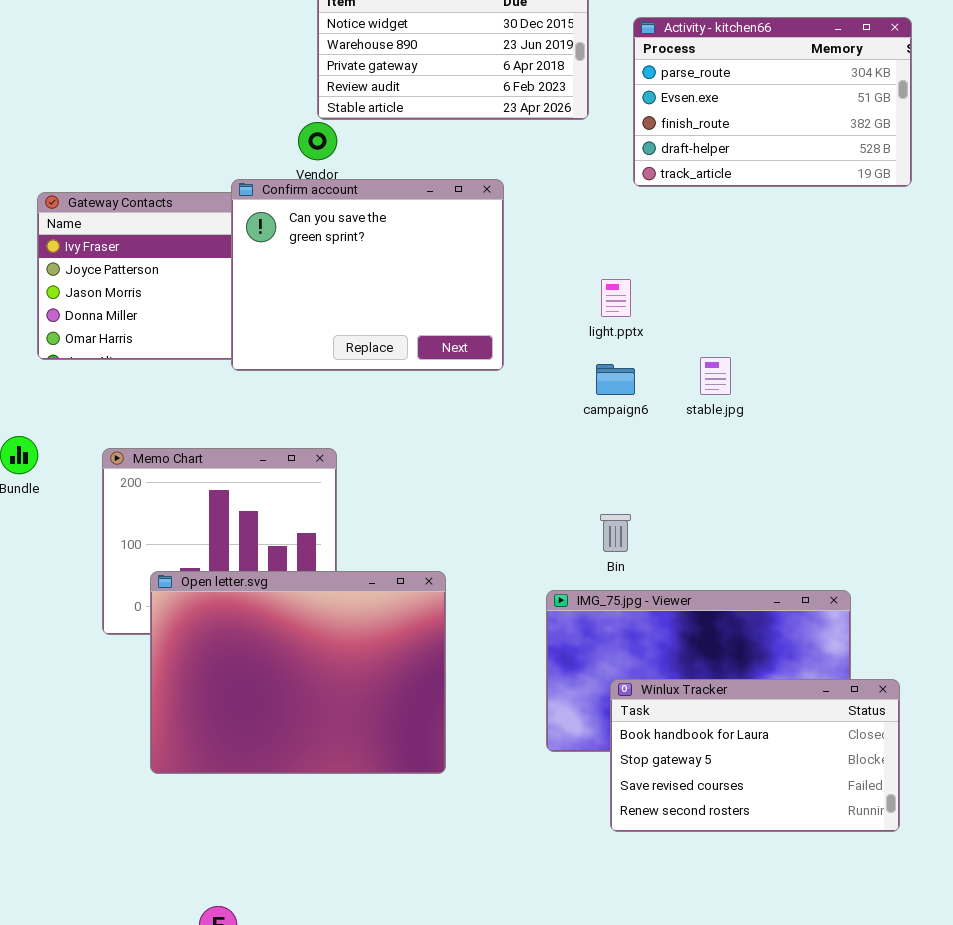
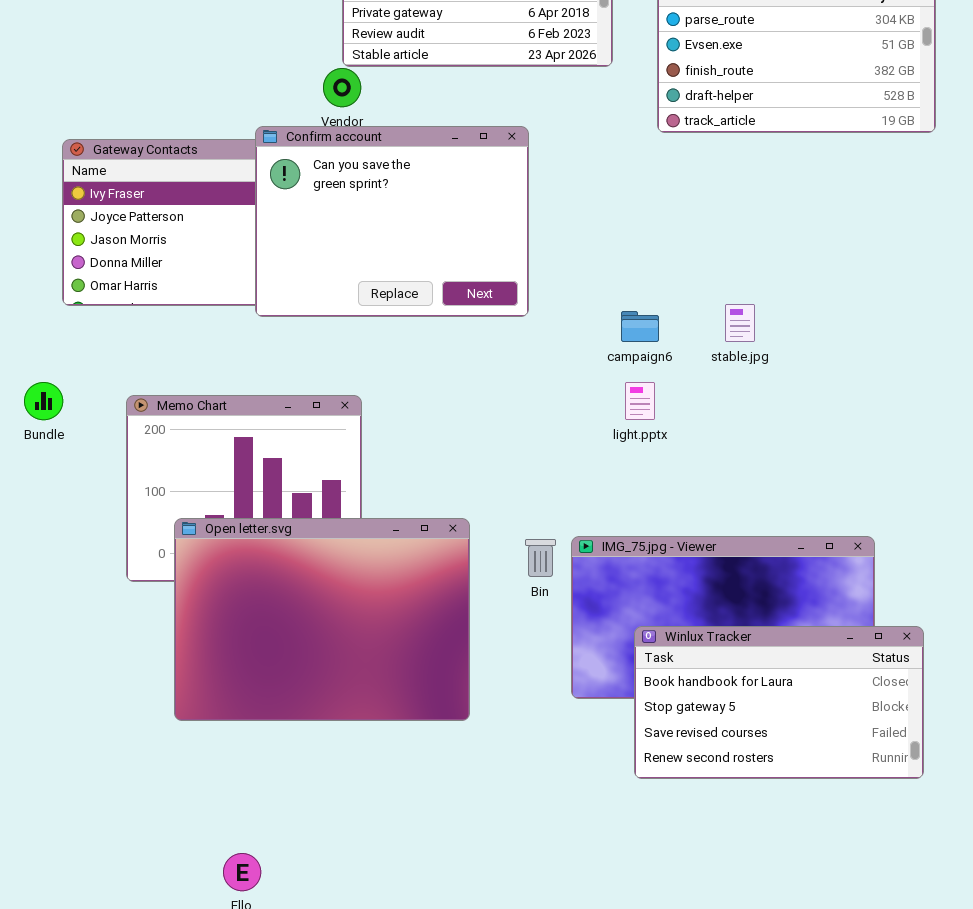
light.pptx: [601,279,631,317] -> [625,382,655,420], moved
Bin: [600,514,631,552] -> [525,539,556,577], moved

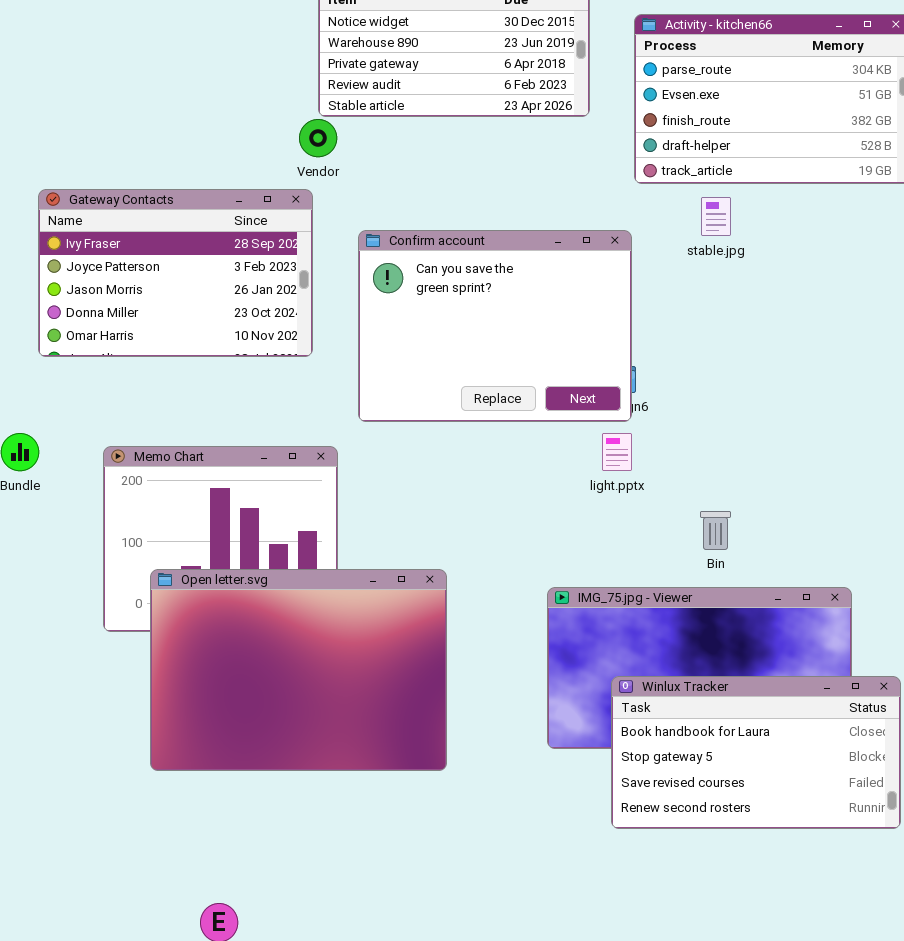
Confirm account: [255,126,529,317] -> [358,230,632,422], moved
stable.jpg: [725,304,755,342] -> [701,197,731,236], moved
Bin: [525,539,556,577] -> [700,511,731,550], moved

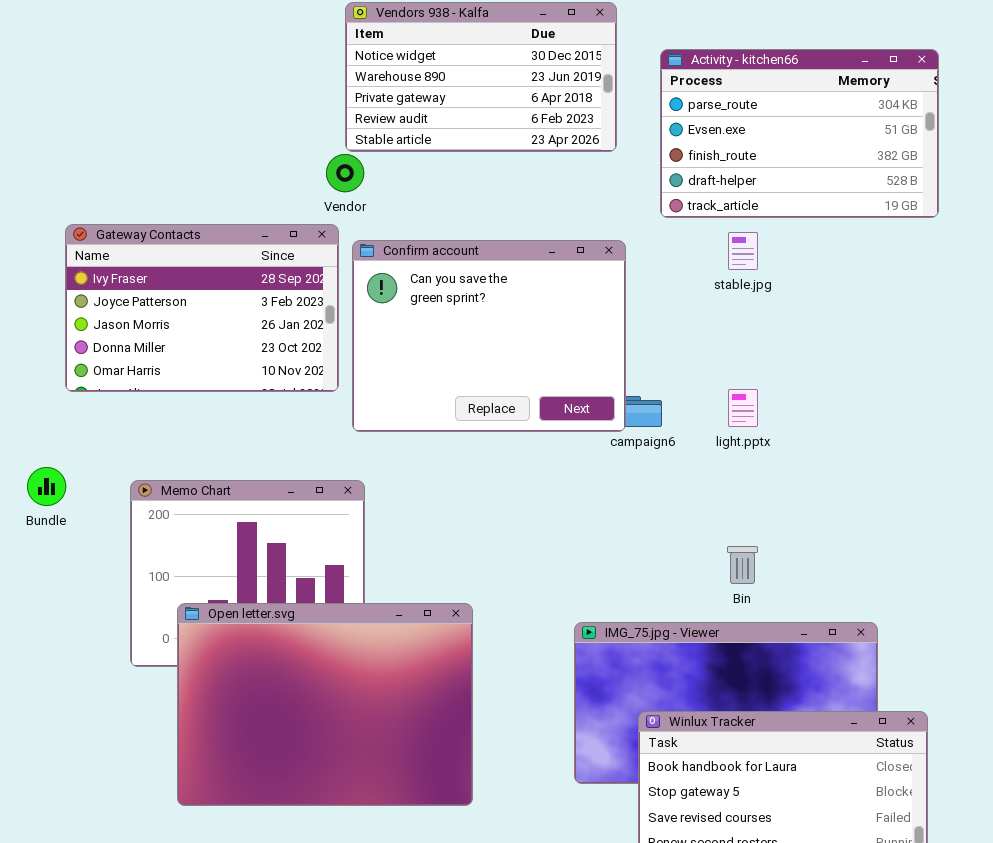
Confirm account: [358,230,632,422] -> [352,240,626,432], moved
light.pptx: [602,433,632,471] -> [728,389,758,427], moved

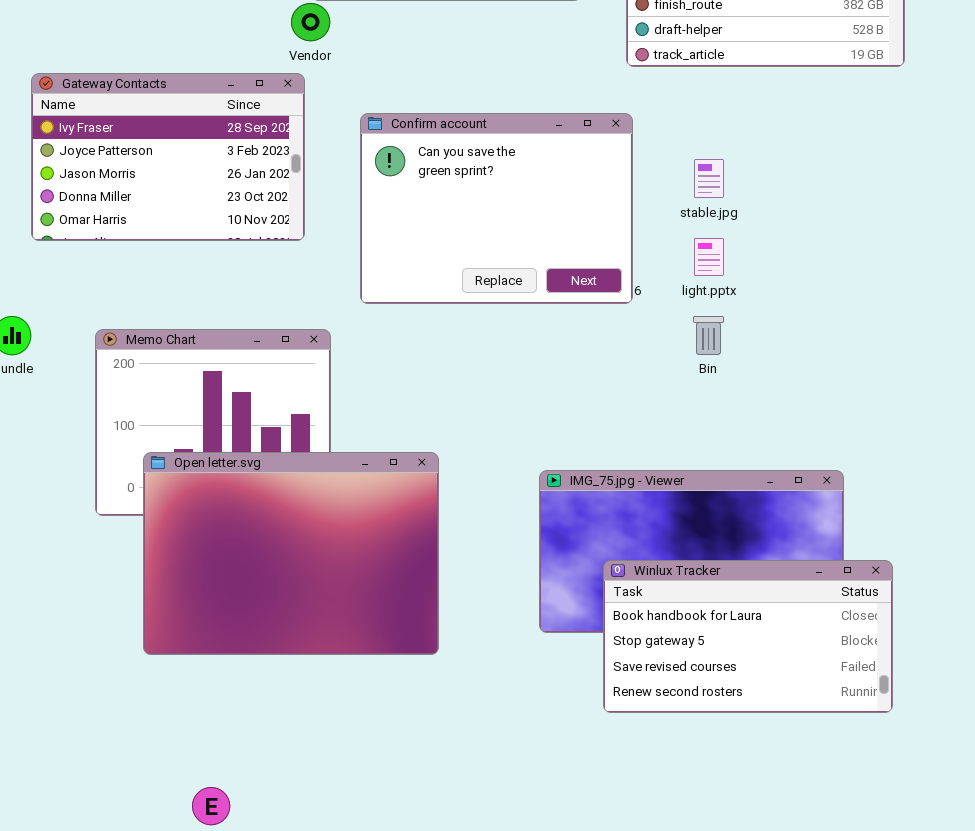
stable.jpg: [728,232,758,270] -> [694,159,724,198], moved
Confirm account: [352,240,626,432] -> [360,113,633,304], moved
Bin: [727,546,758,584] -> [693,316,724,355], moved

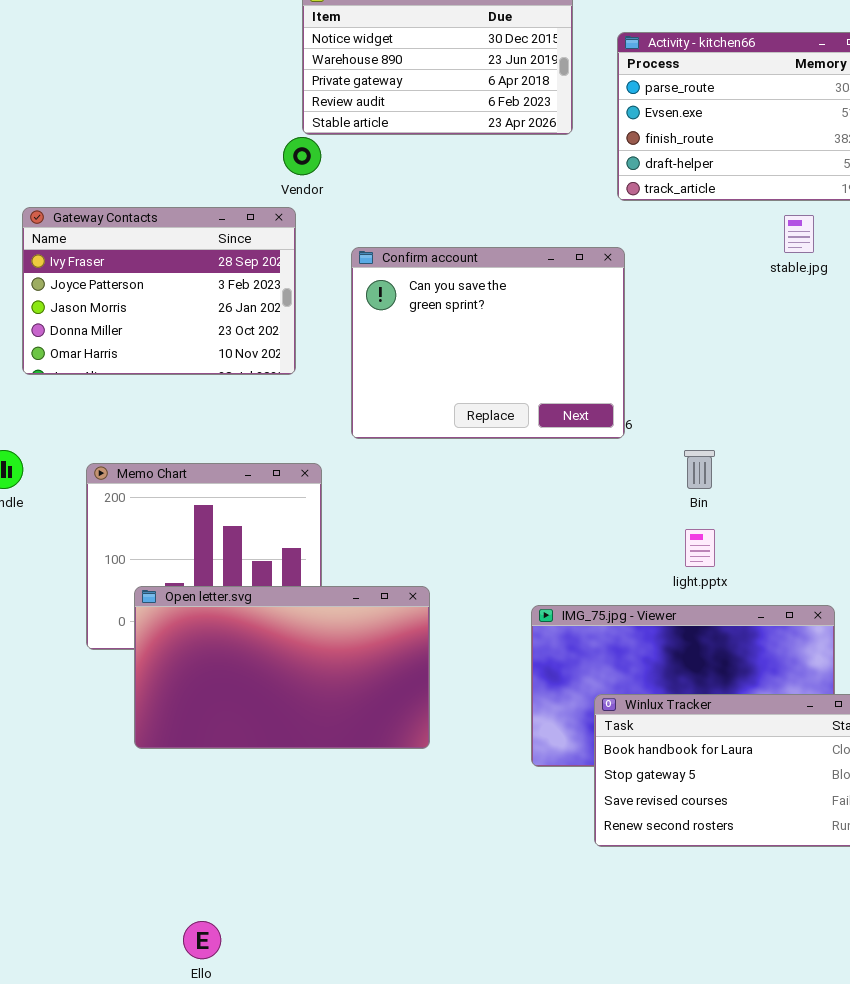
stable.jpg: [694,159,724,198] -> [784,215,814,253], moved
light.pptx: [694,238,724,276] -> [685,529,715,567], moved
Open letter.svg: [143,452,439,655] -> [134,586,430,749], resized

